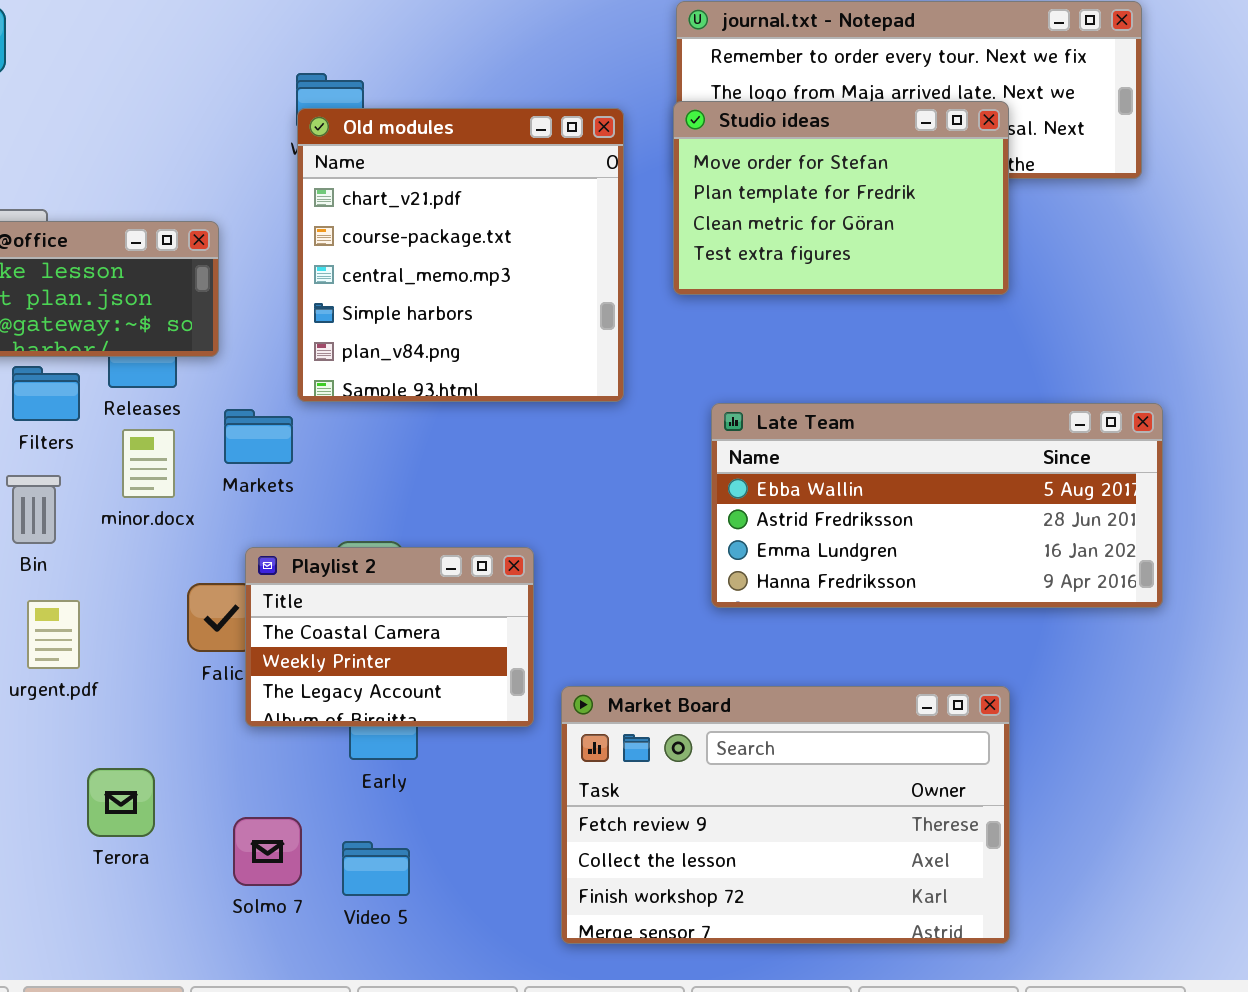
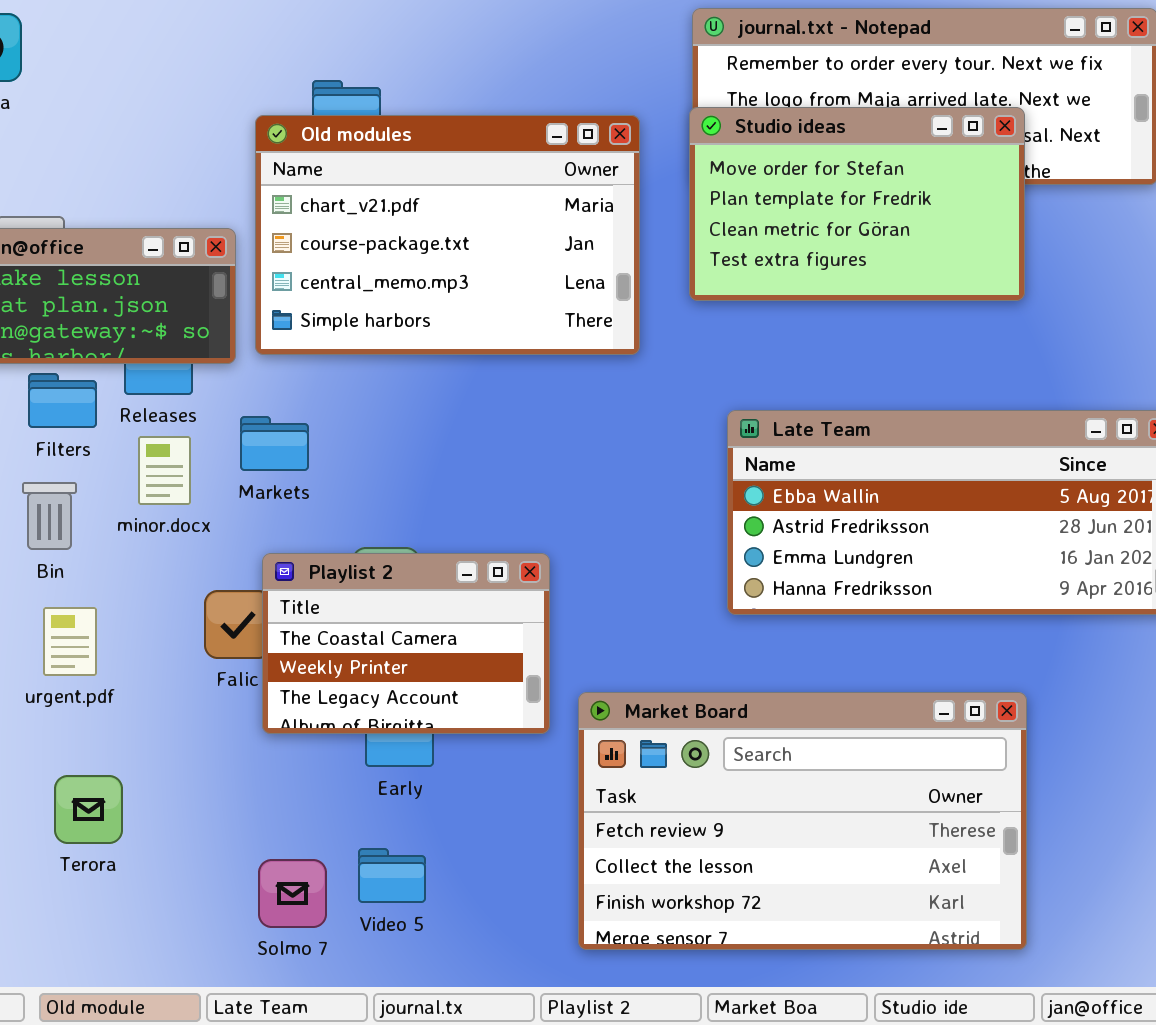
Old modules: [297,108,624,402] -> [255,115,640,355], resized
Terora: [87,768,155,837] -> [54,775,123,844], moved
Solmo 7: [233,817,302,886] -> [258,859,327,928], moved

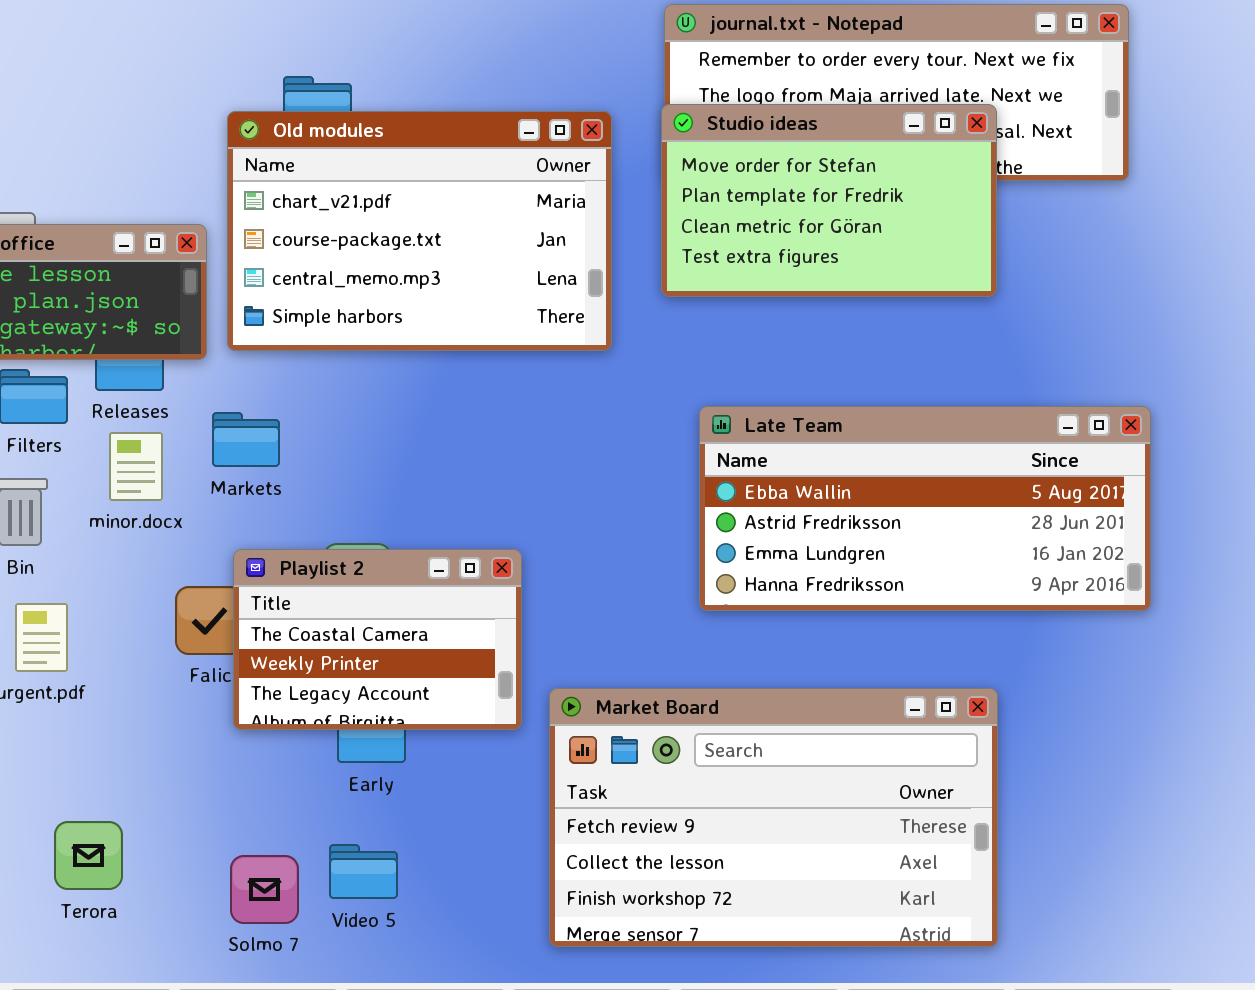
Terora: [54,775,123,844] -> [54,821,123,890], moved

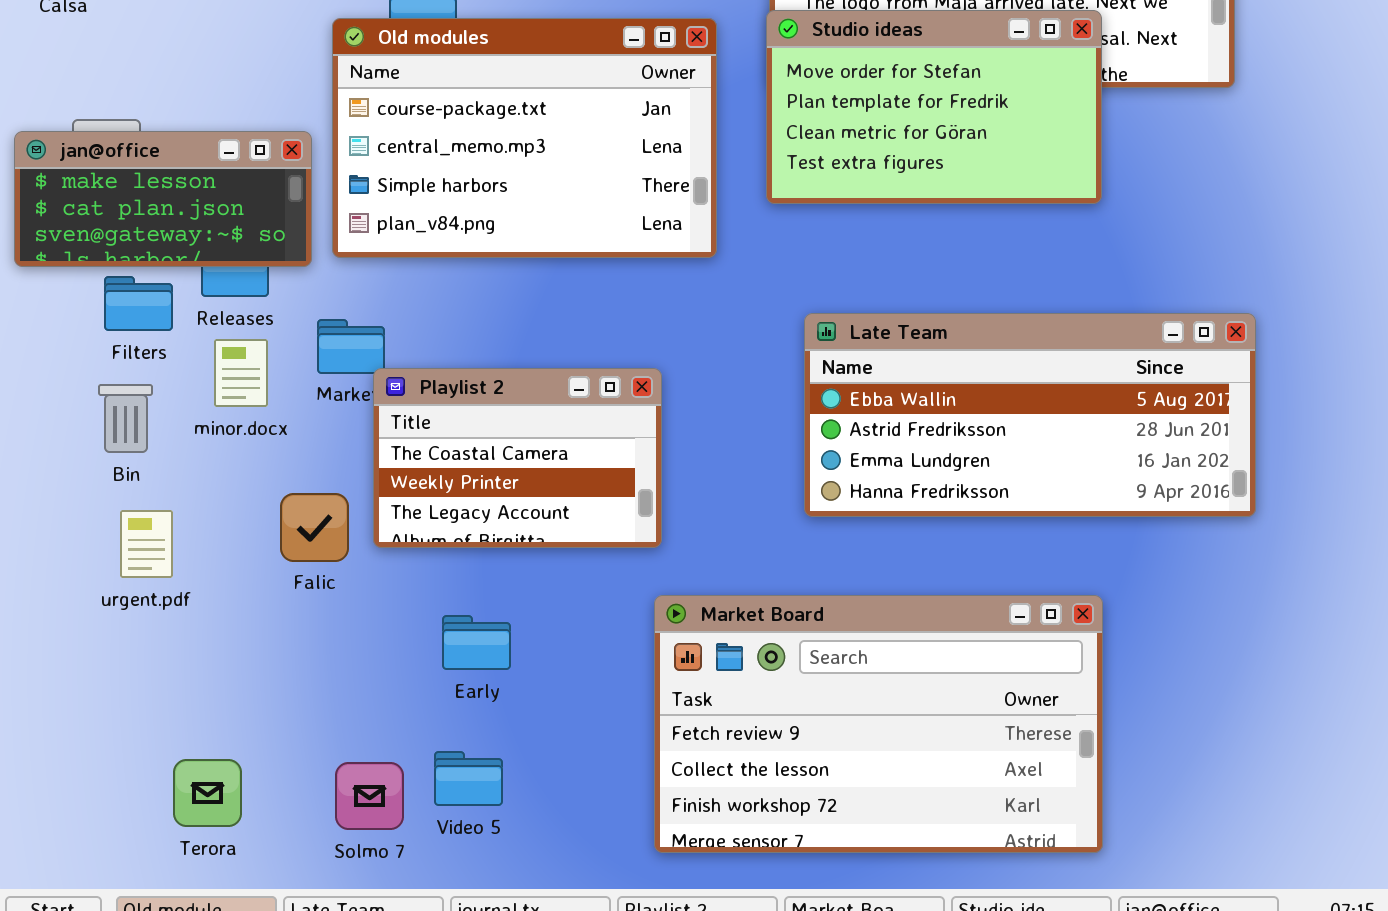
Old modules: [227,111,612,351] -> [332,18,717,258], scrolled down 1 row
Playlist 2: [233,549,522,730] -> [373,368,662,548], moved
Terora: [54,821,123,890] -> [173,759,242,827], moved

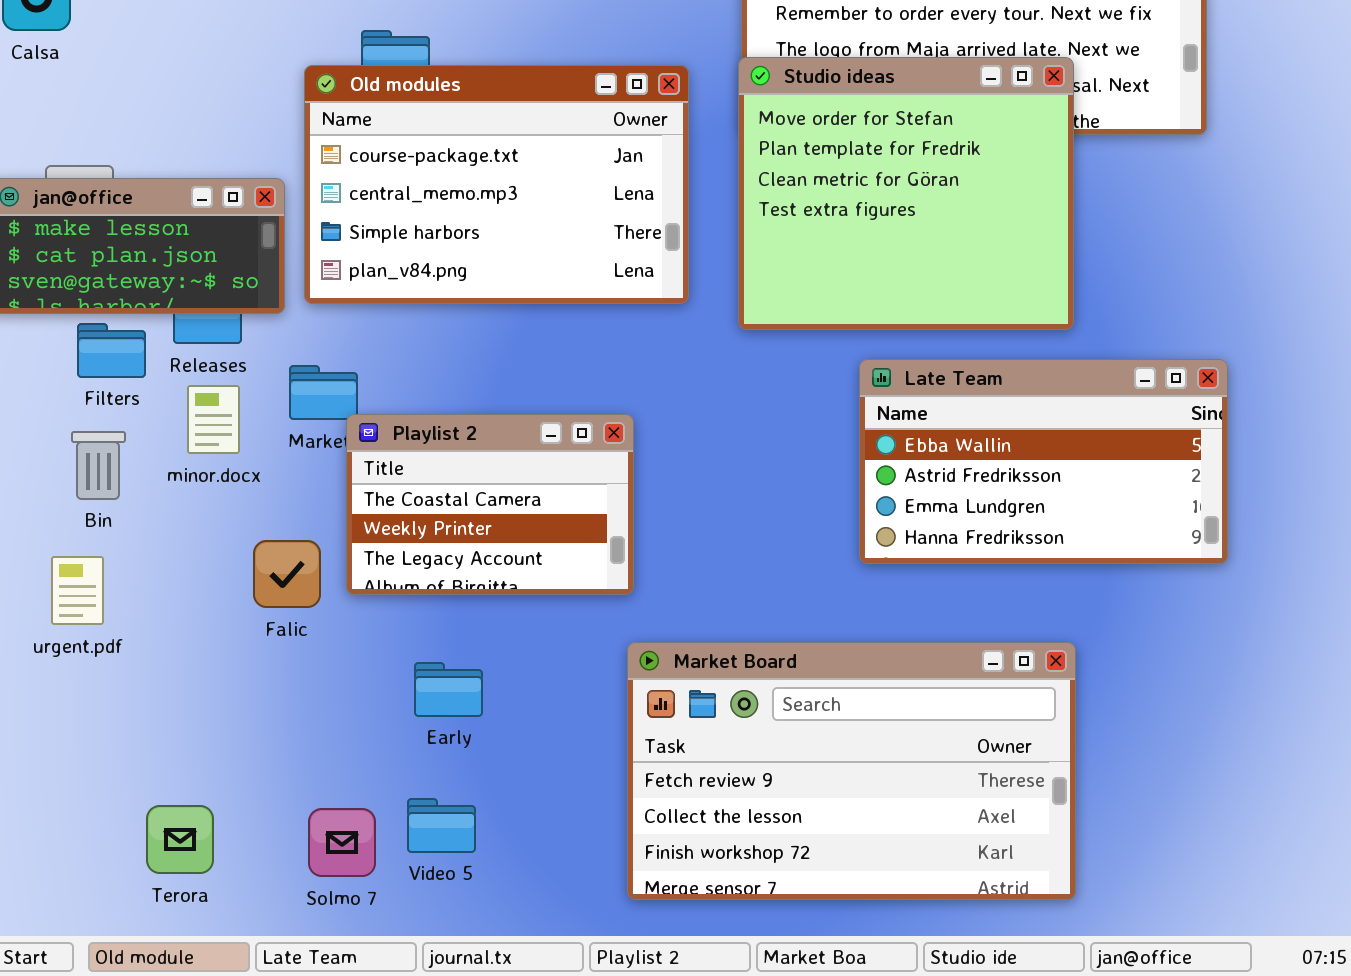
Studio ideas: [766,10,1102,204] -> [738,57,1074,330], resized
Late Team: [804,313,1256,517] -> [859,359,1228,564], resized
urgent.pdf: [120,510,173,578] -> [51,556,104,625], moved

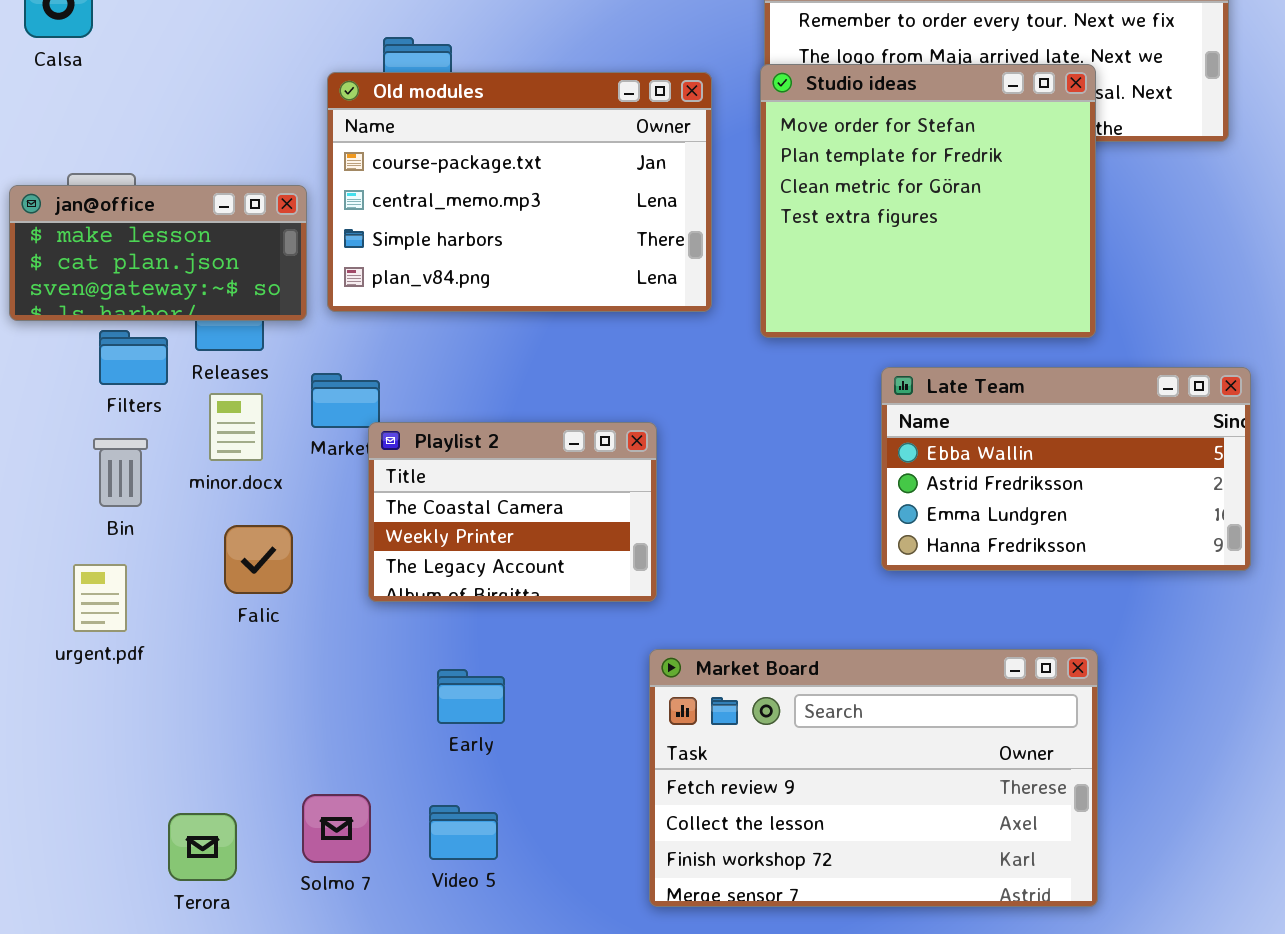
Falic: [253,540,321,608] -> [224,525,293,594], moved
Solmo 7: [308,808,376,877] -> [302,794,371,863], moved

